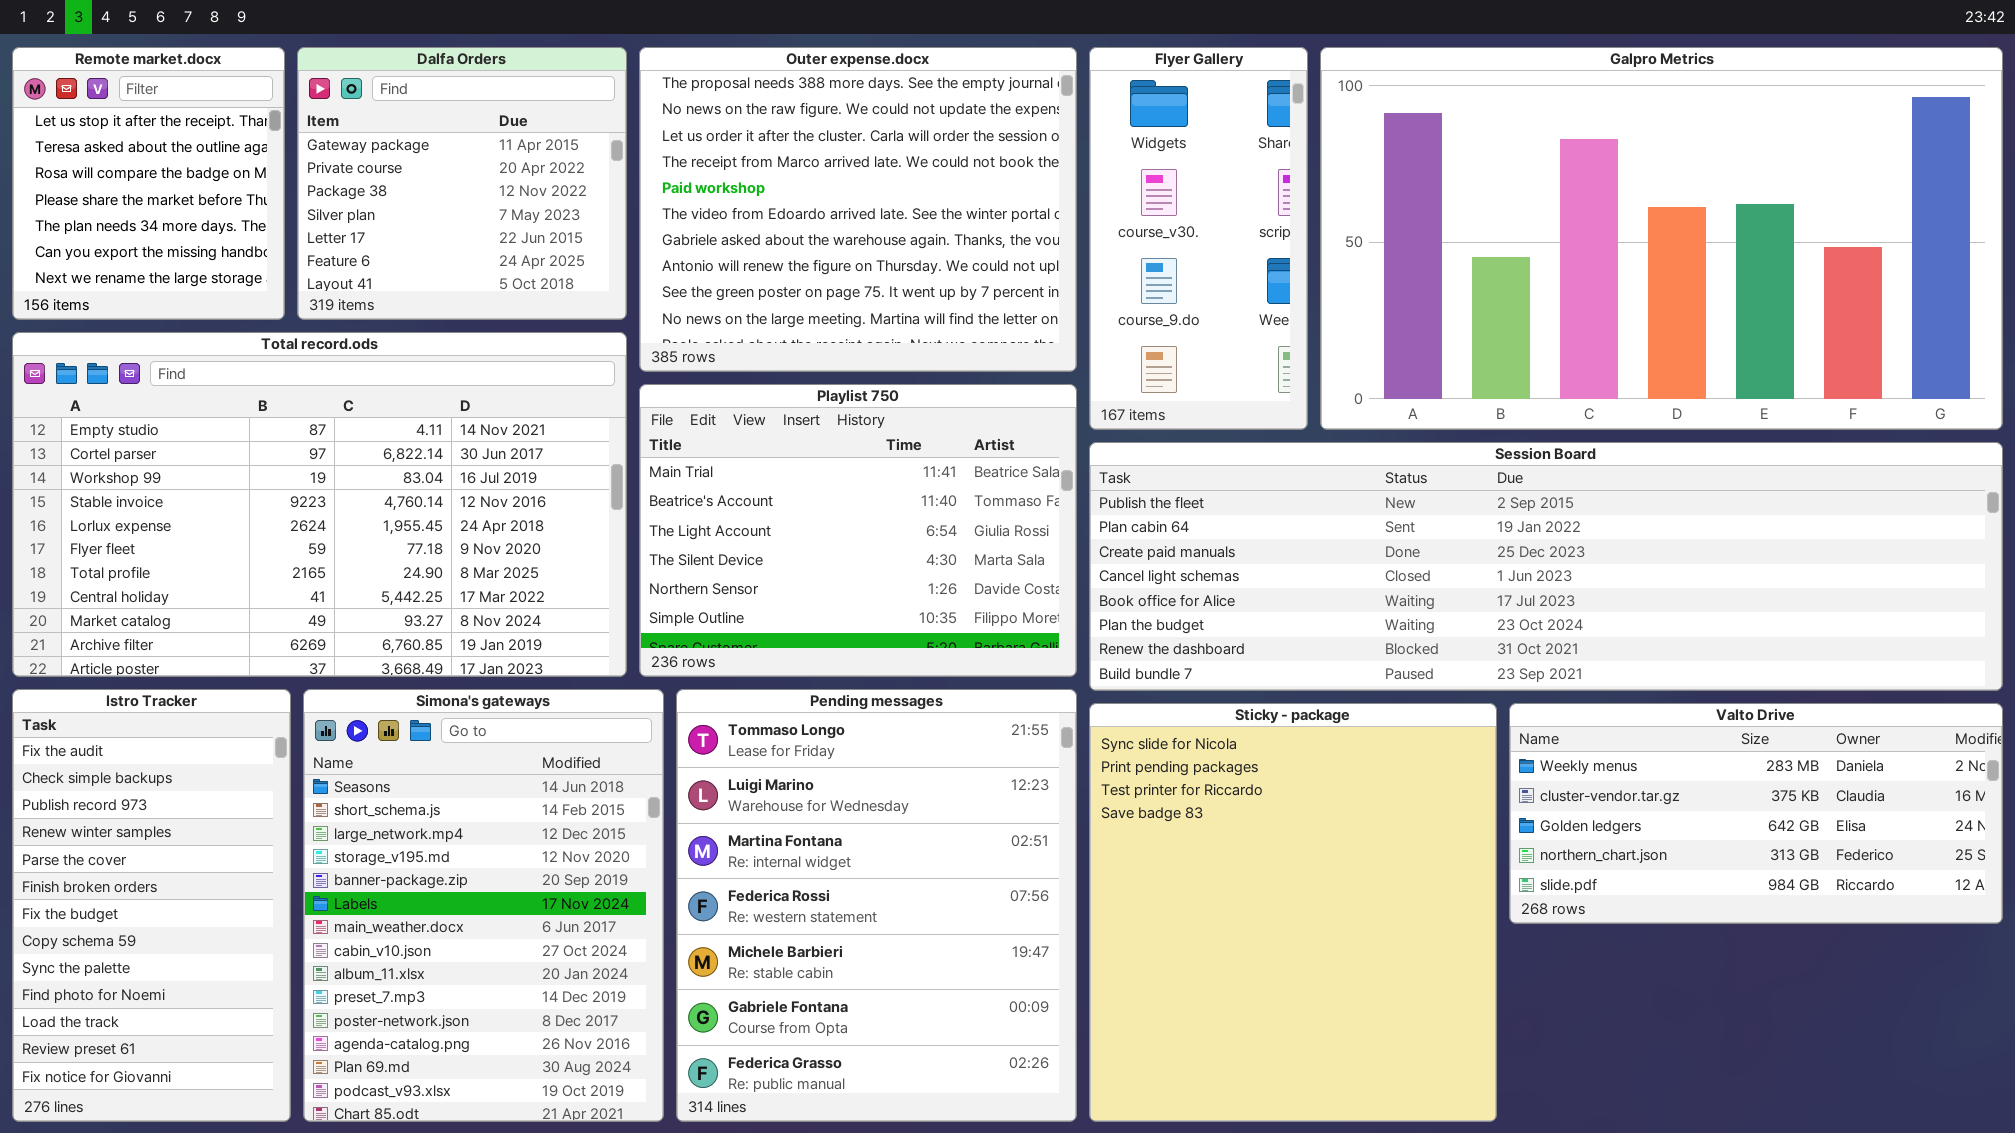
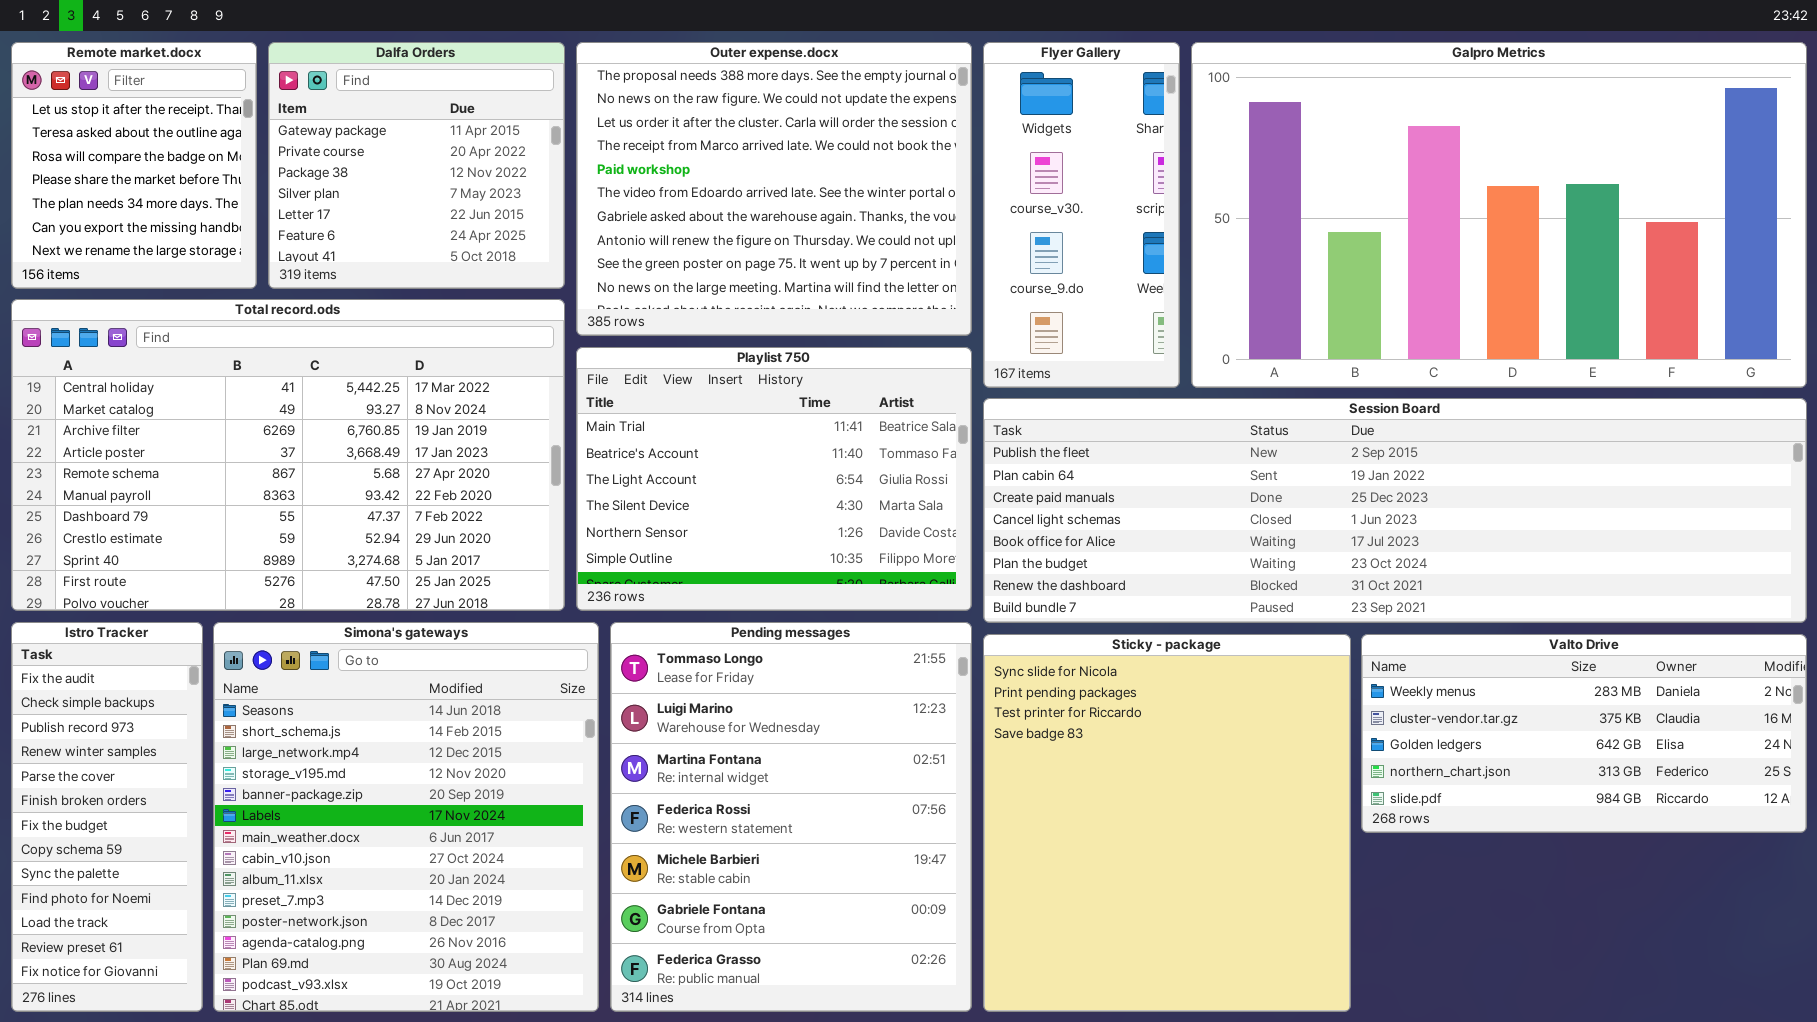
Total record.ods: [12,332,627,677] -> [11,299,565,611], scrolled down 7 rows
Istro Tracker: [12,689,291,1122] -> [11,622,203,1012], resized
Simona's gateways: [303,689,664,1122] -> [213,622,599,1012], resized

